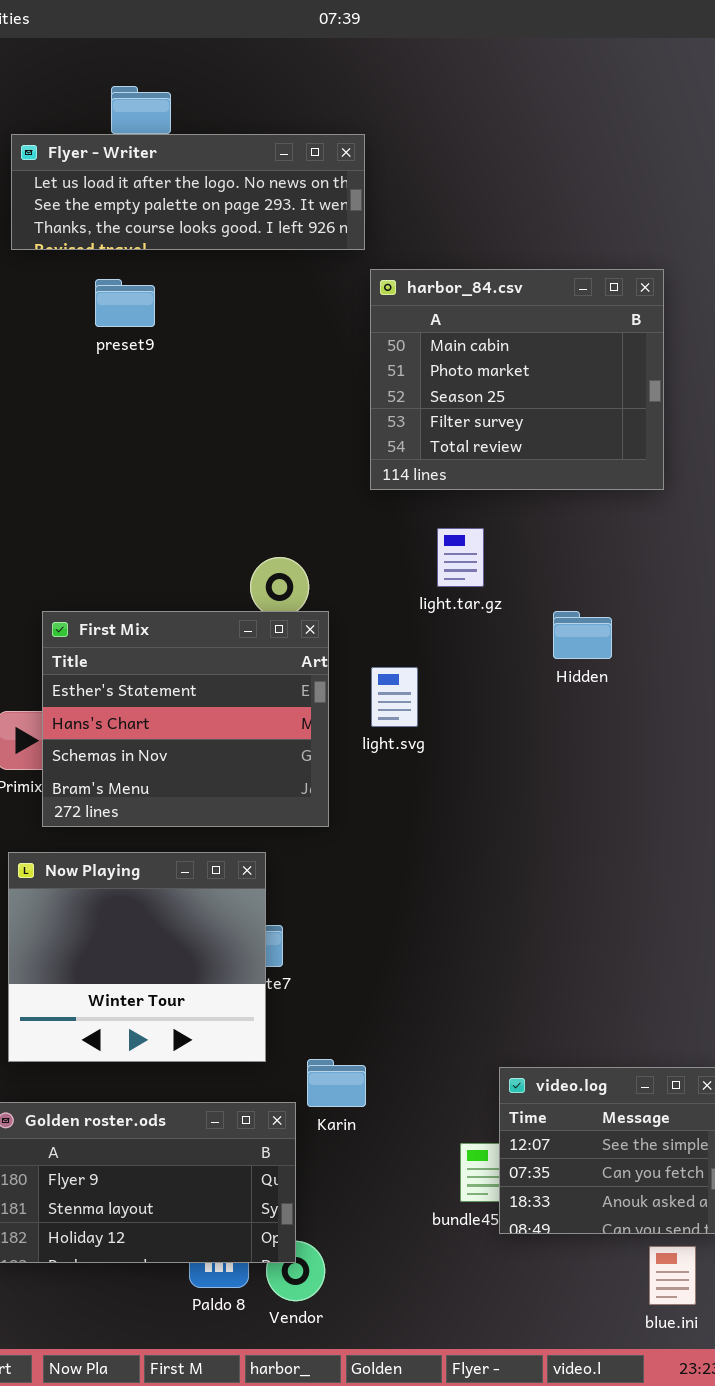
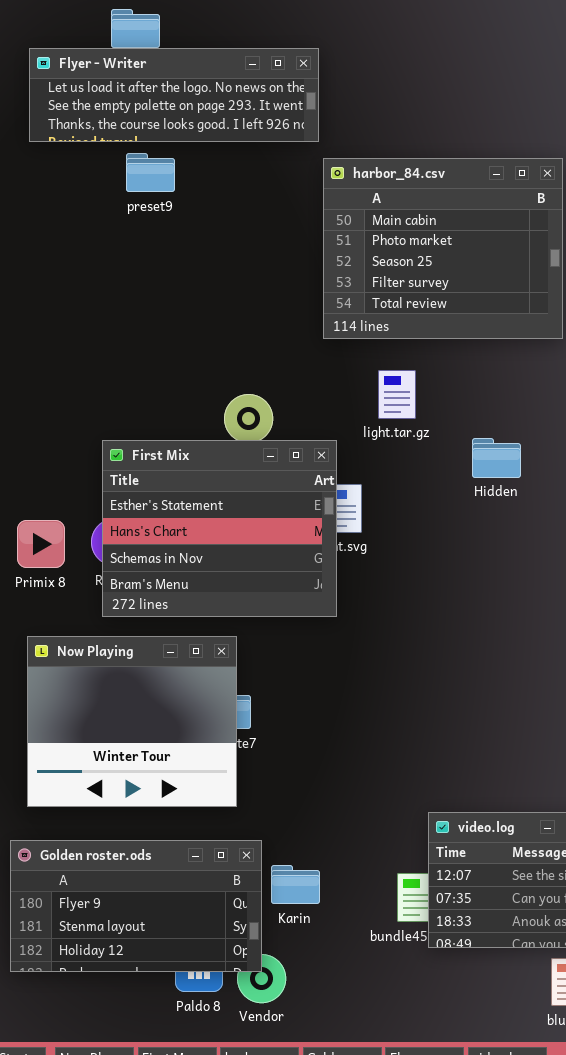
preset9: [95,279,155,327] -> [126,153,175,192], moved
First Mix: [42,611,329,827] -> [102,440,337,617], moved
Karin: [307,1059,366,1107] -> [271,865,320,904], moved

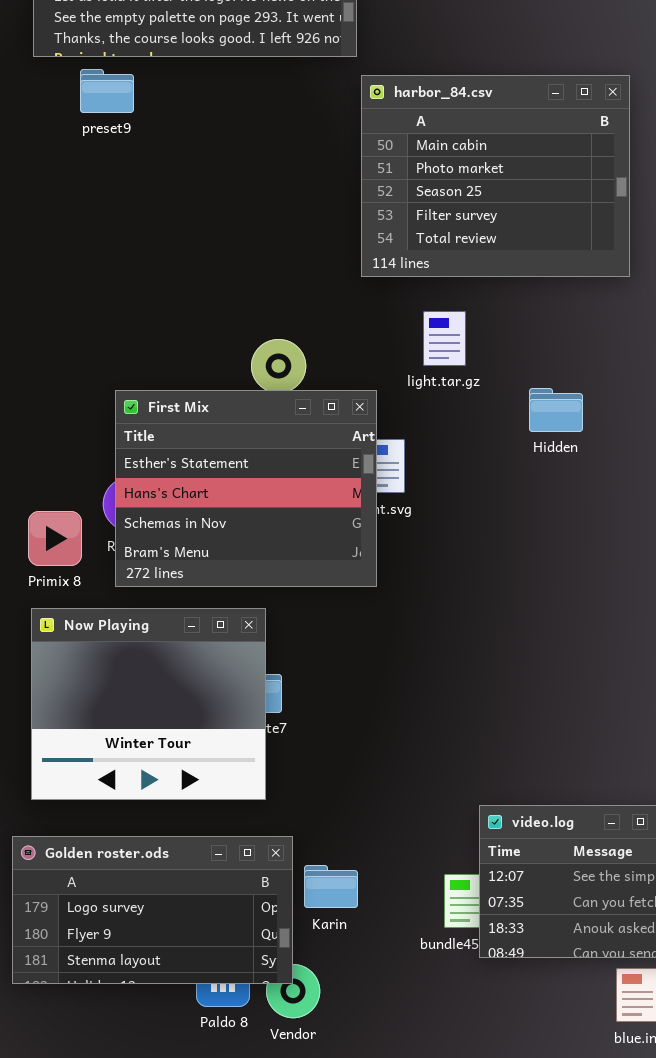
preset9: [126,153,175,192] -> [80,69,134,113], moved
Primix 8: [17,520,65,568] -> [28,511,82,566], moved
Golden roster.ods: [10,840,262,972] -> [12,836,293,984], scrolled up 1 row

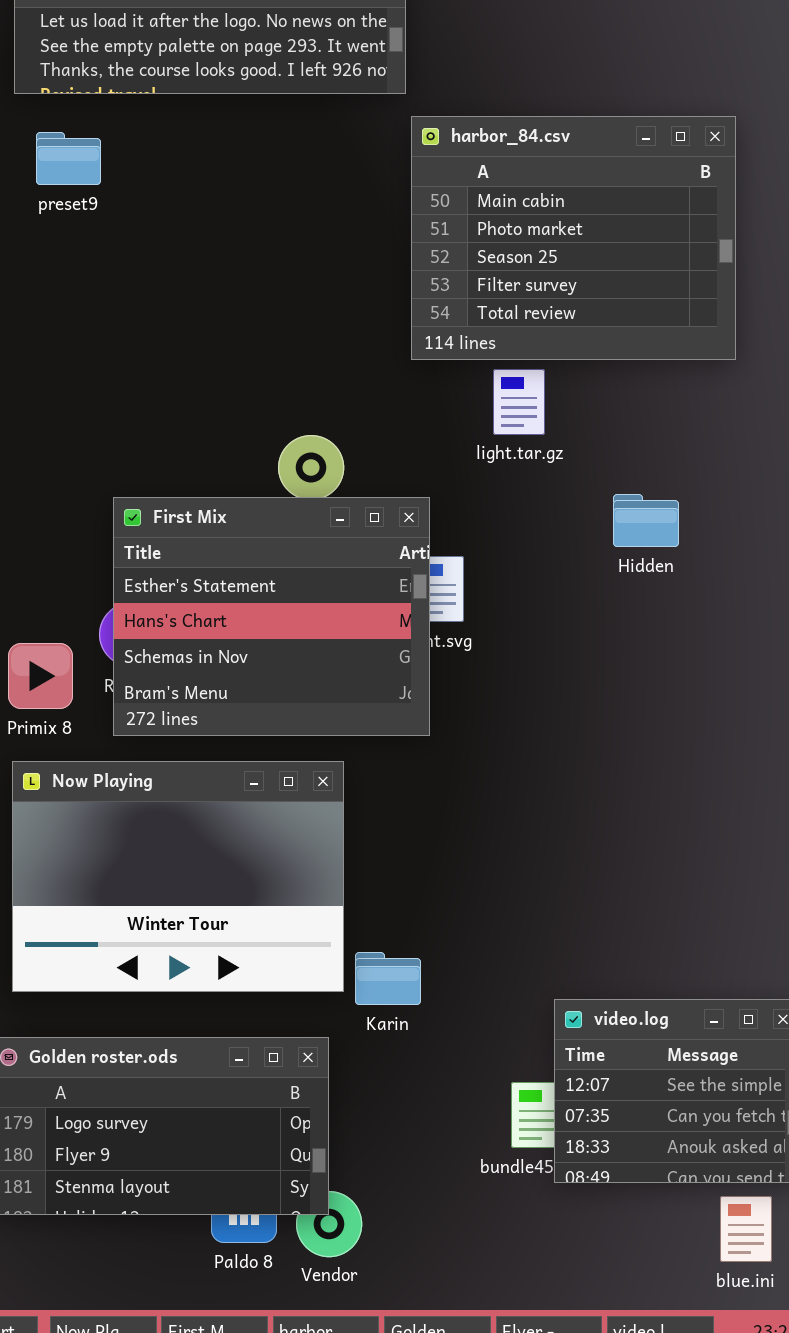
preset9: [80,69,134,113] -> [36,132,101,185], moved
light.tar.gz: [423,311,466,366] -> [493,369,545,435], moved
Now Playing: [31,608,266,800] -> [12,761,344,992], resized
Karin: [304,865,358,908] -> [355,952,421,1005], moved

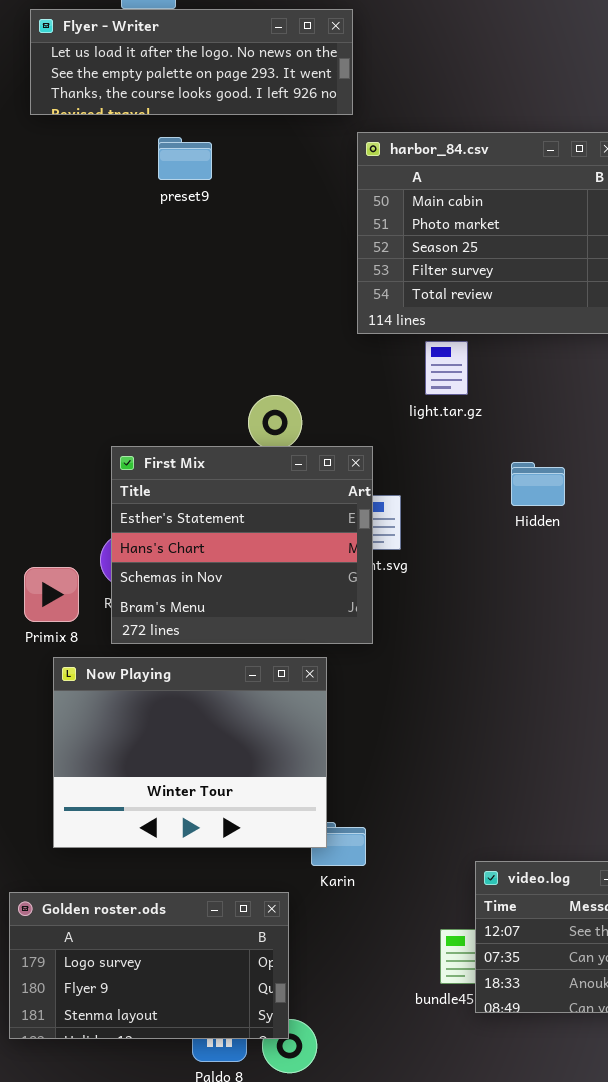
preset9: [36,132,101,185] -> [158,137,212,180], moved
Hidden: [613,494,679,547] -> [511,462,565,506], moved
Now Playing: [12,761,344,992] -> [53,657,327,848], moved

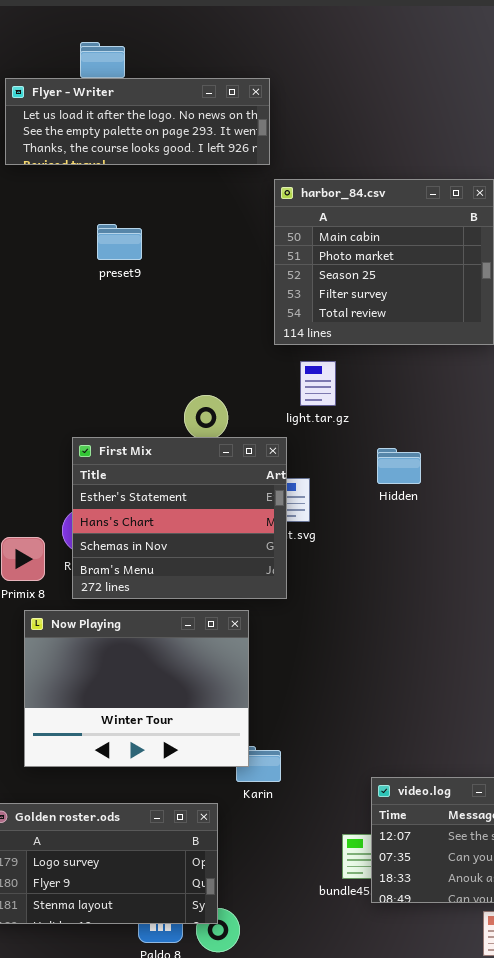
preset9: [158,137,212,180] -> [97,224,142,260], moved
light.tar.gz: [425,341,468,395] -> [300,361,336,406], moved
Hidden: [511,462,565,506] -> [377,448,421,484], moved

